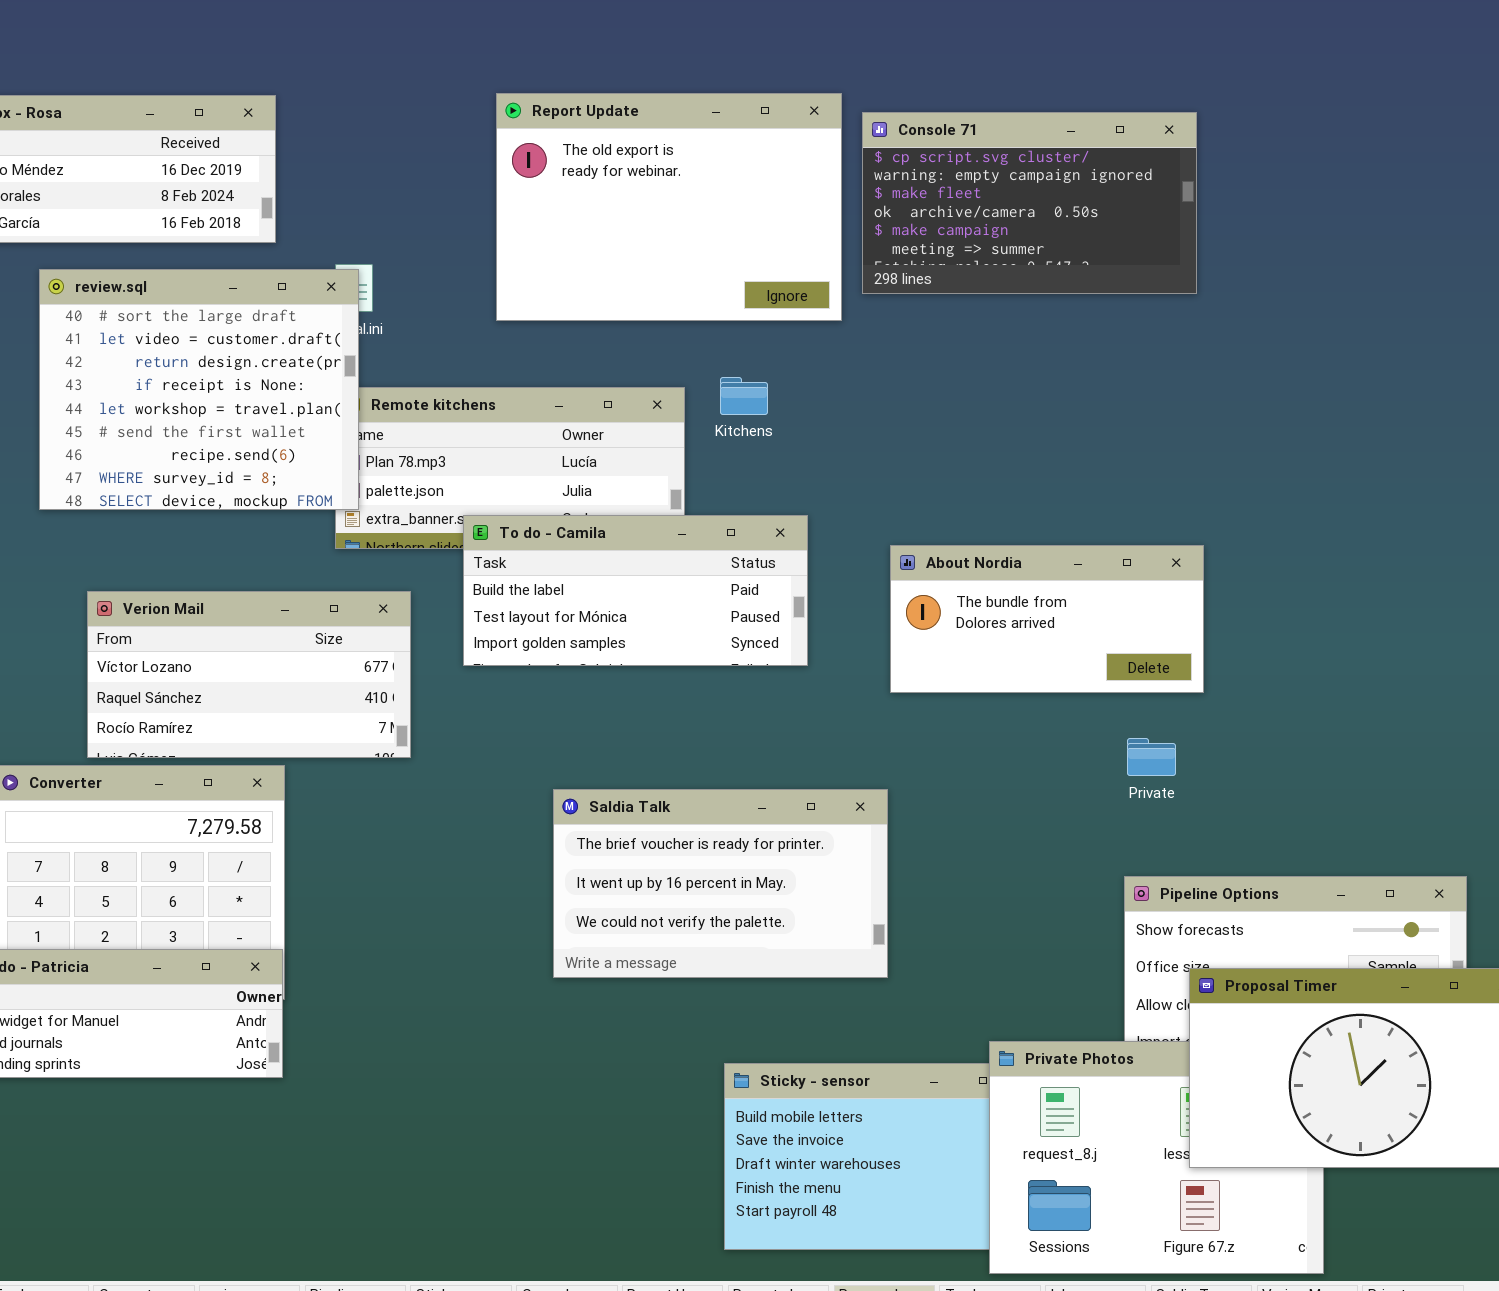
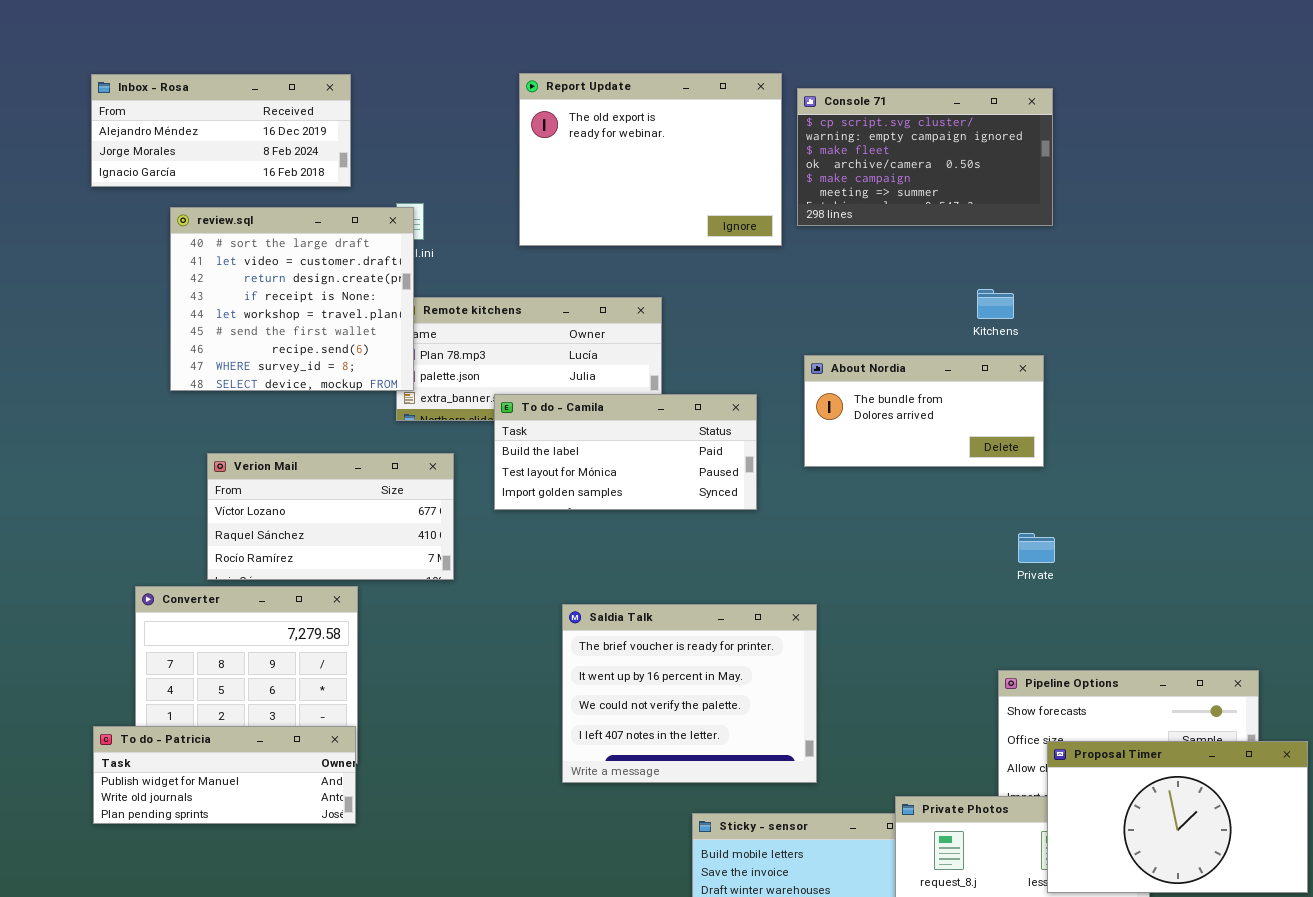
Kitchens: [720,377,768,415] -> [977,289,1014,319], moved
About Nordia: [890,545,1204,693] -> [804,355,1044,467], moved
Private: [1127,738,1176,776] -> [1018,533,1055,563], moved
Saldia Talk: [553,789,888,978] -> [562,604,817,783], resized

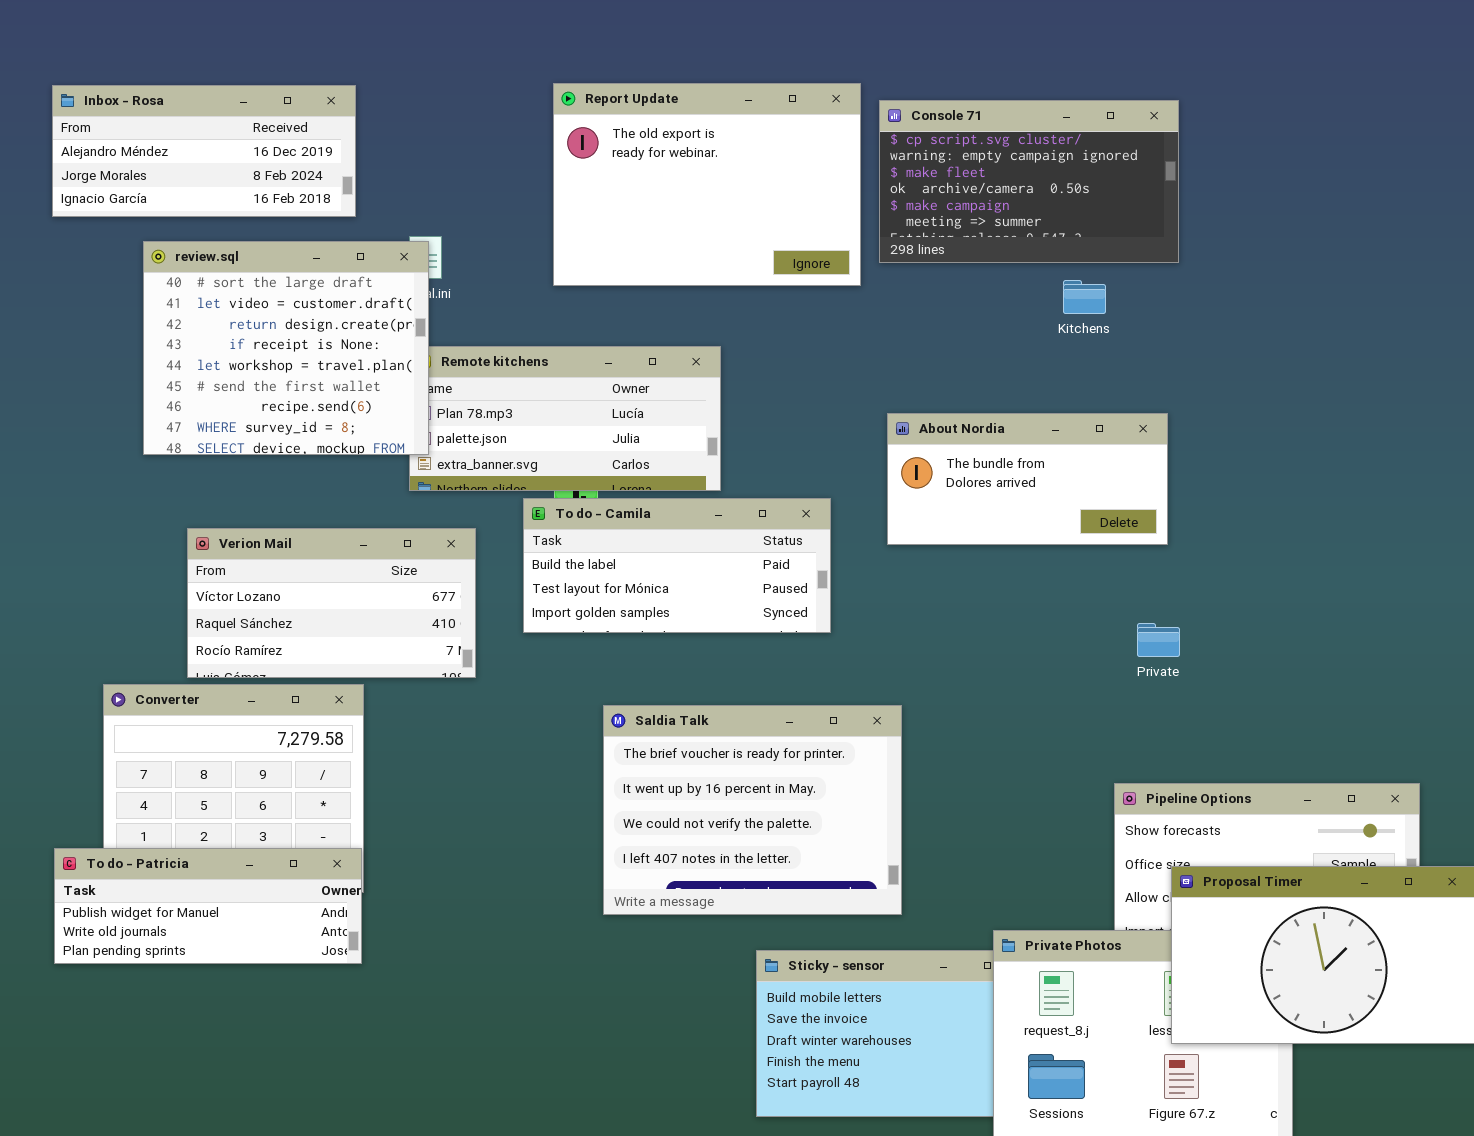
Kitchens: [977,289,1014,319] -> [1063,280,1106,314], moved
To do - Camila: [494,394,757,510] -> [523,498,831,633], moved

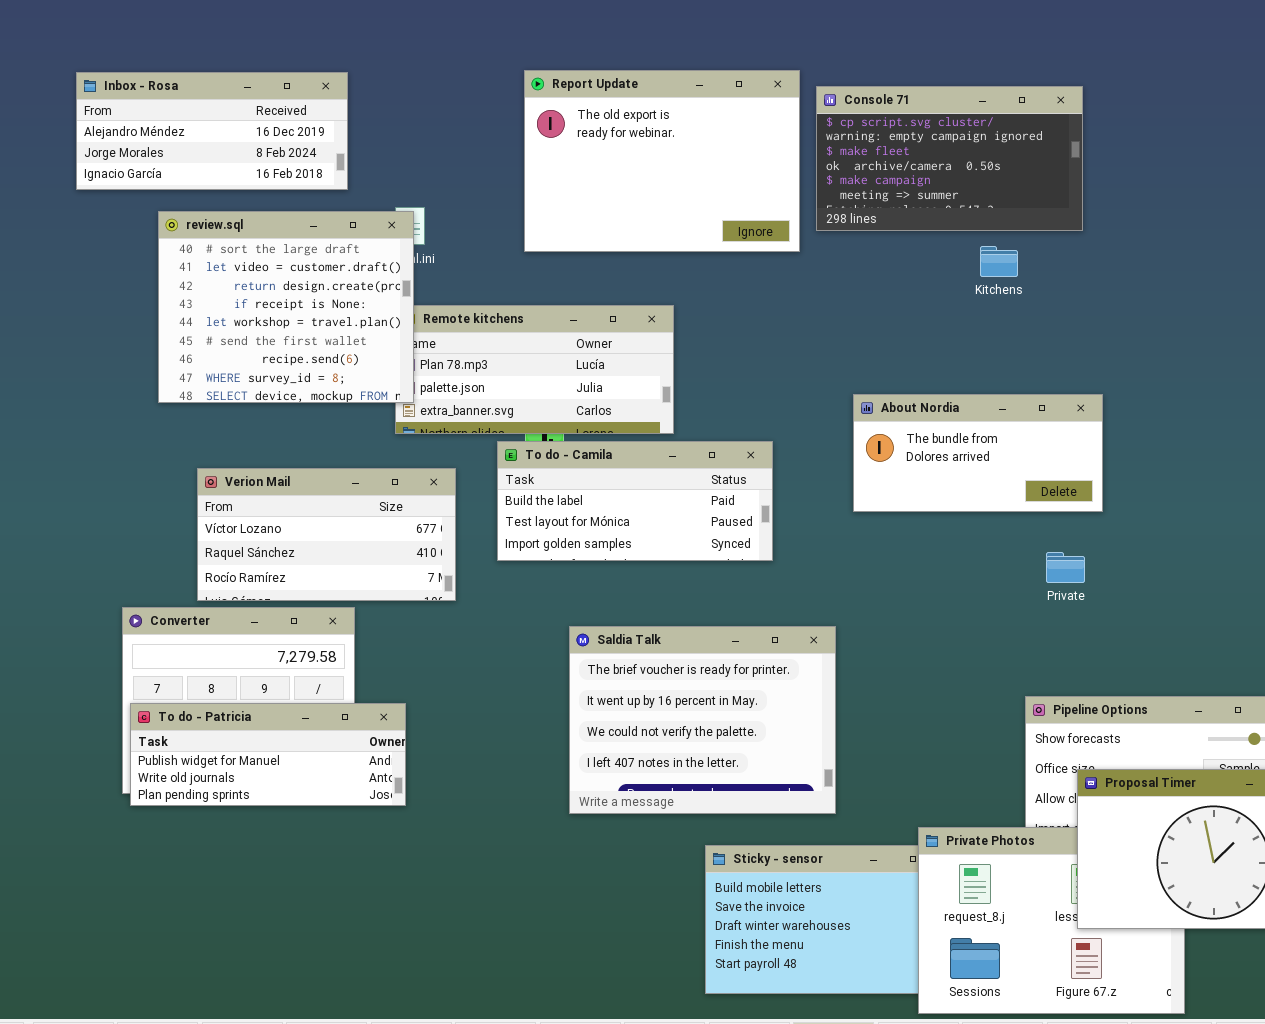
About Nordia: [887,413,1168,545] -> [853,394,1103,512], moved
To do - Patricia: [54,848,362,964] -> [130,703,406,806], moved

